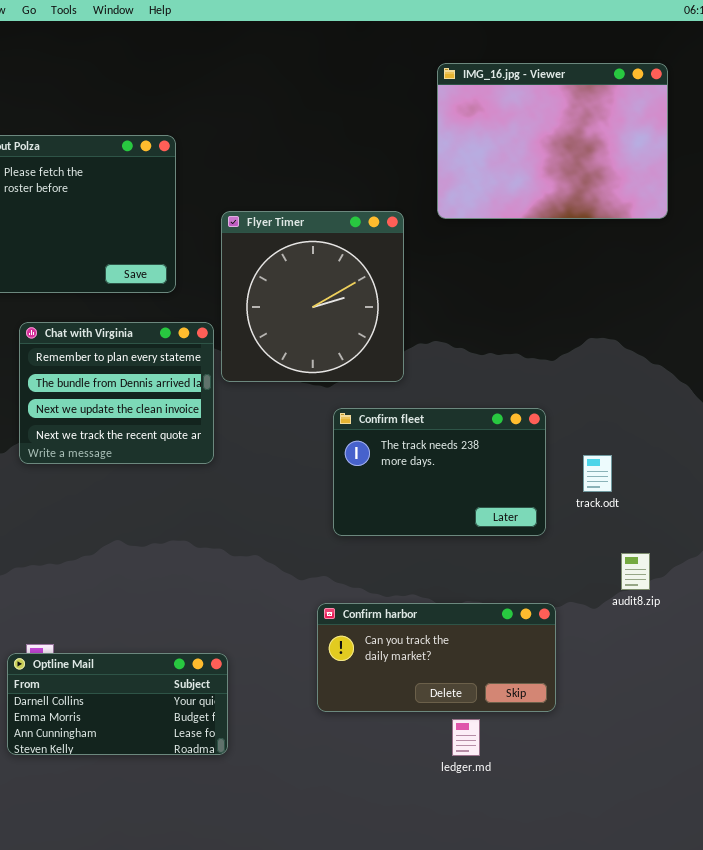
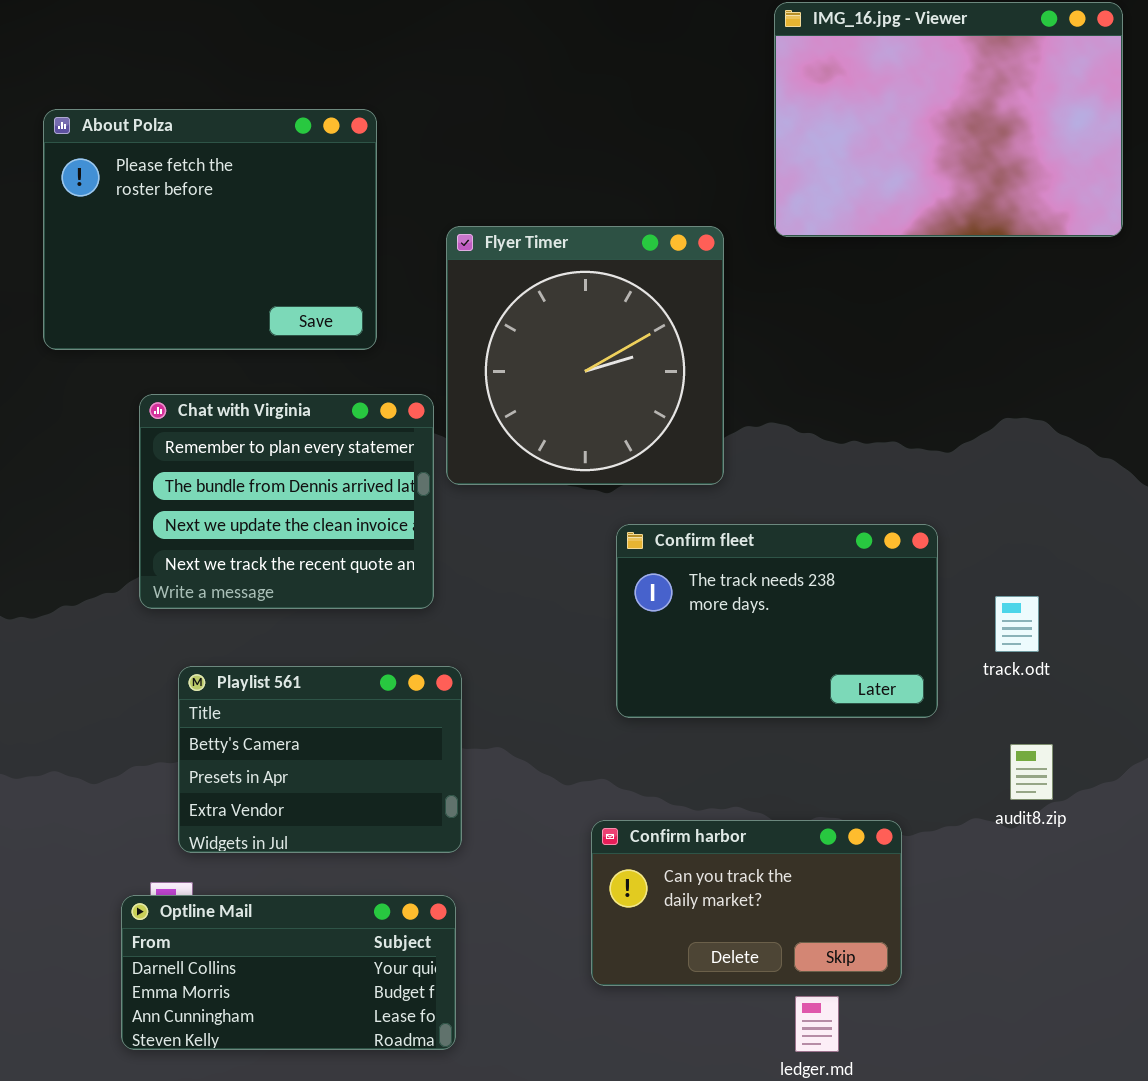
Playlist 561: none -> [178,666,462,853], opened
audit8.zip: [621,553,650,590] -> [1010,744,1053,800], moved
Confirm harbor: [317,603,556,712] -> [591,820,902,986], resized

